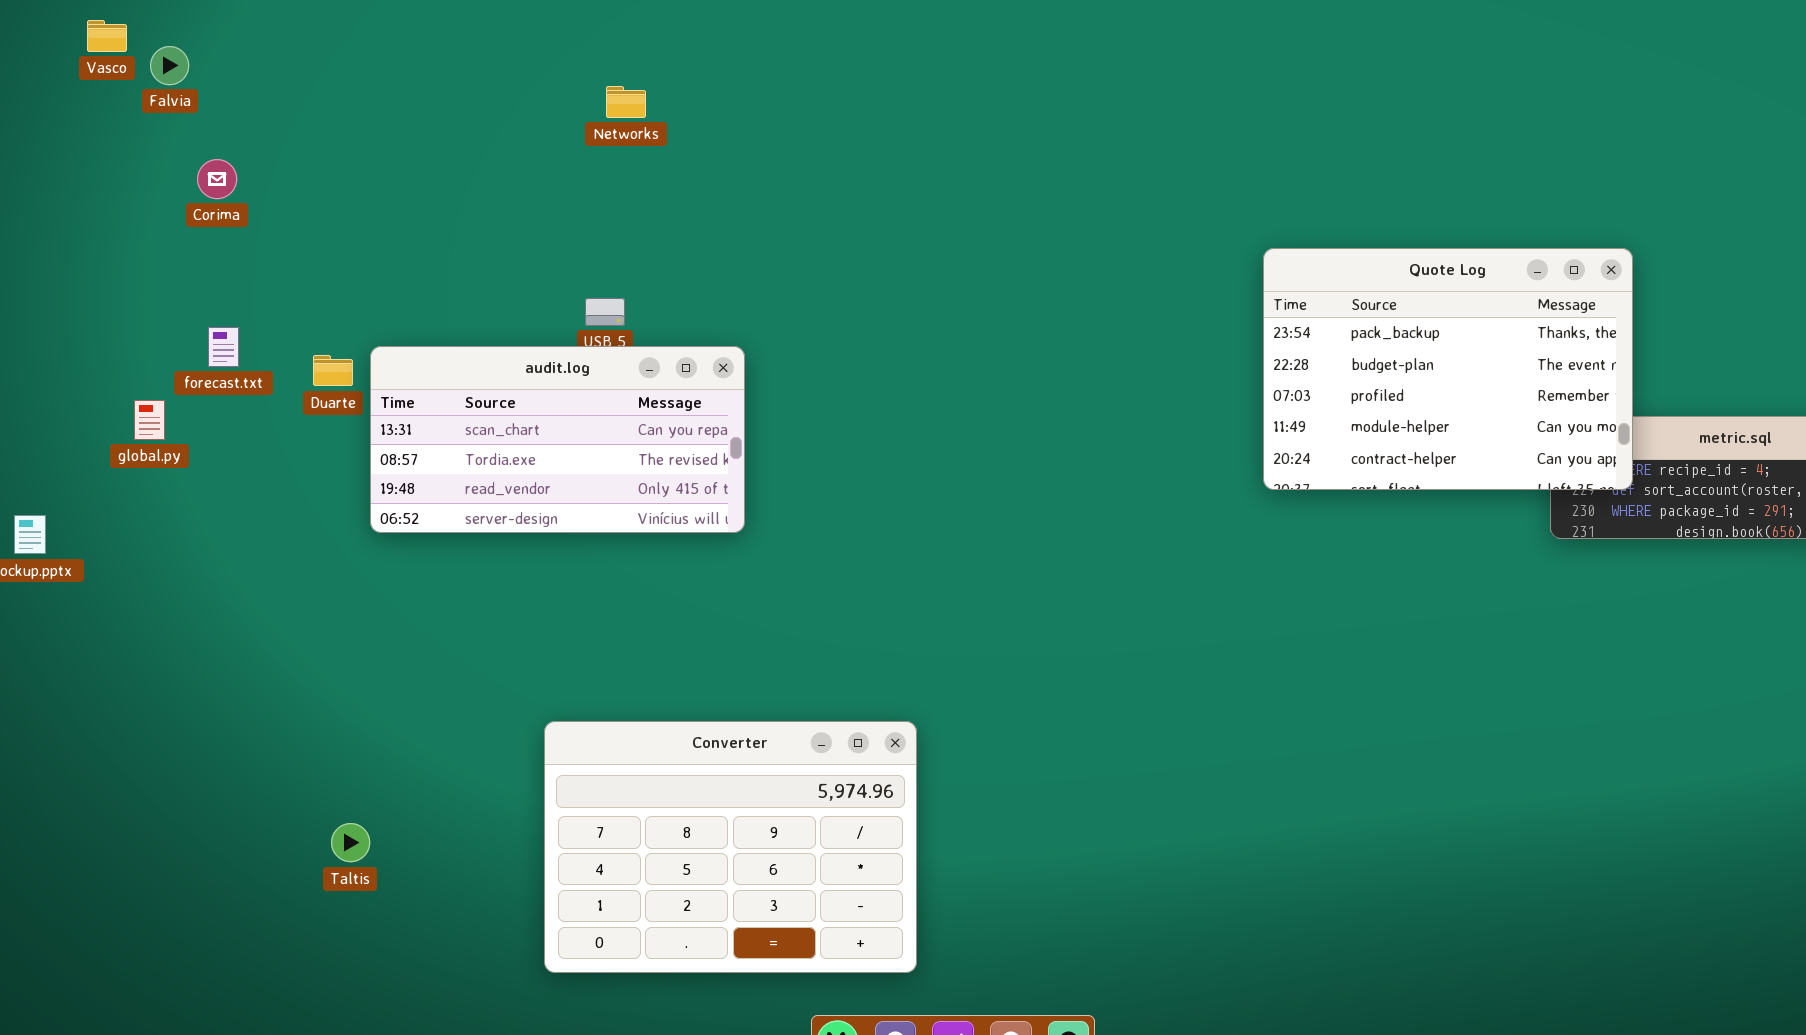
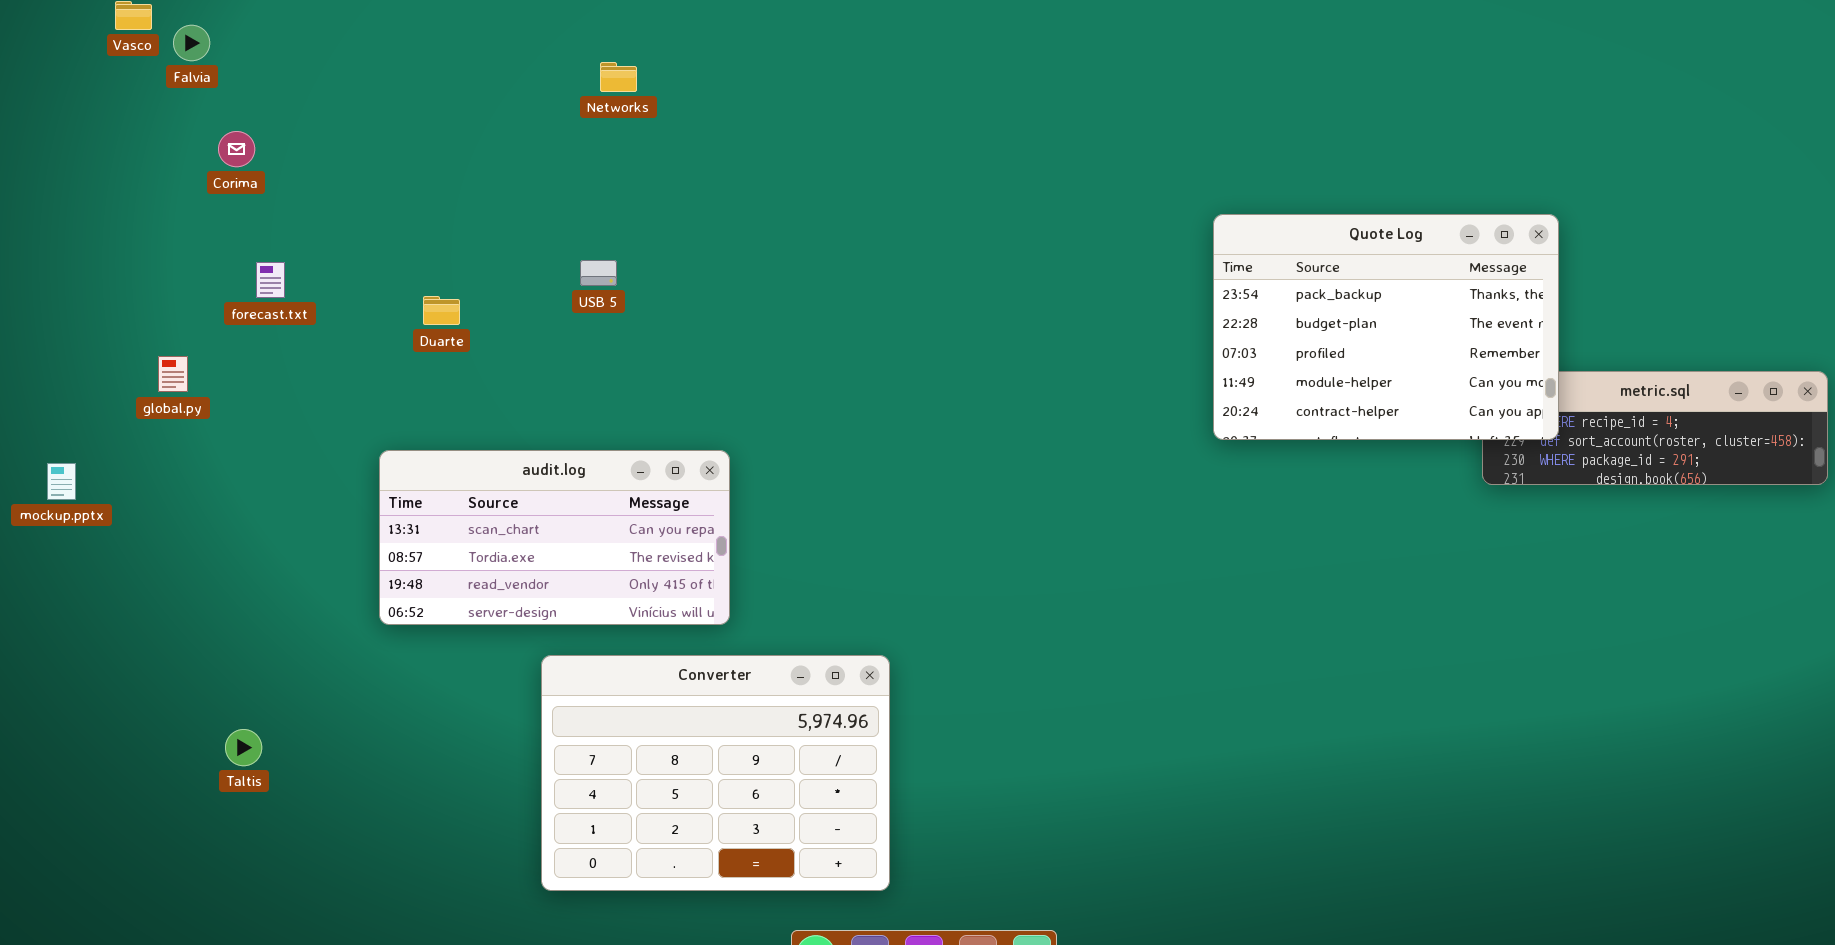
forecast.txt: [208,327,239,367] -> [256,262,285,298], moved
audit.log: [370,346,745,533] -> [379,450,730,625], moved
Duarte: [313,355,353,386] -> [423,296,460,325], moved
Taltis: [331,823,370,862] -> [225,729,262,766], moved

